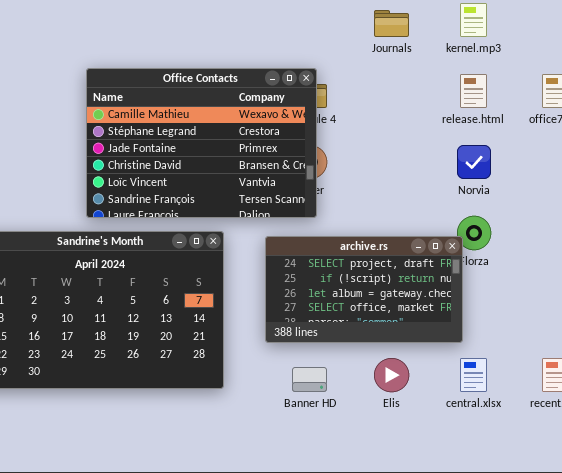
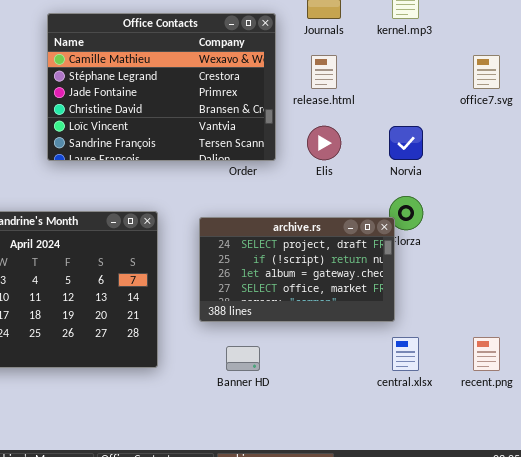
Office Contacts: [86,68,317,218] -> [47,13,276,161], moved
release.html: [460,74,487,108] -> [311,55,337,89], moved
Elis: [374,358,409,392] -> [307,126,341,160], moved

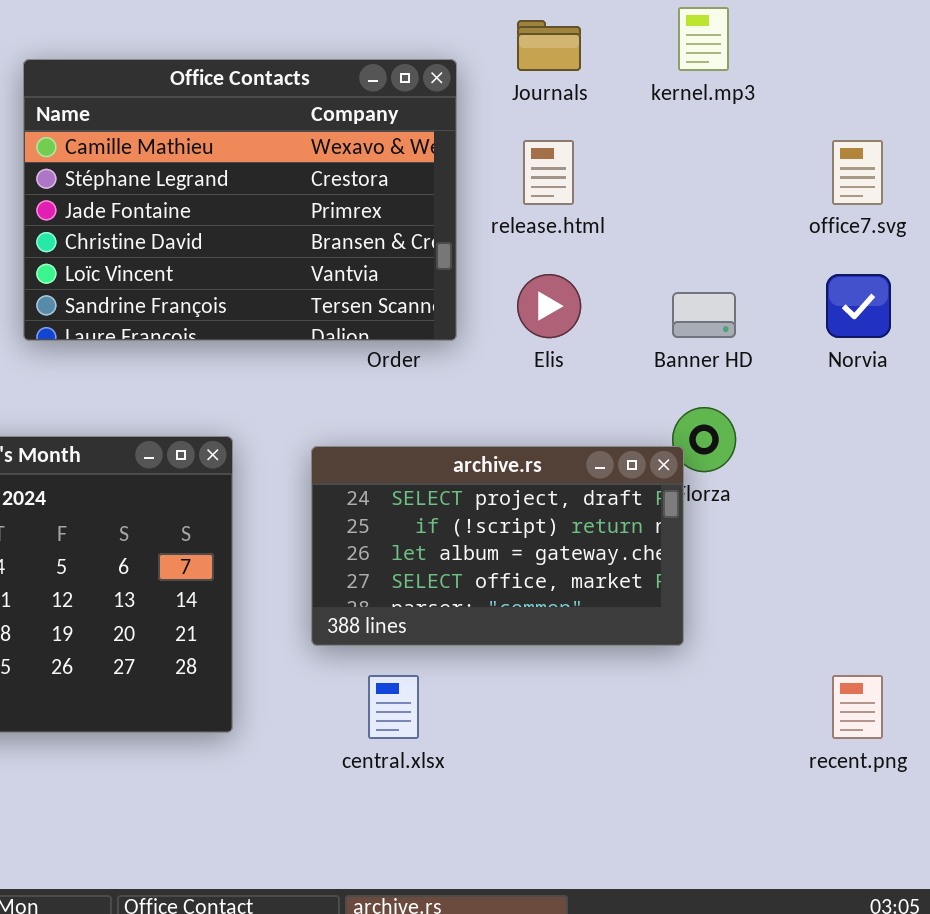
Norvia: [389,126,423,160] -> [826,274,891,338], moved
central.xlsx: [392,337,419,371] -> [368,675,419,739], moved
Banner HD: [226,346,260,371] -> [672,292,736,338], moved

